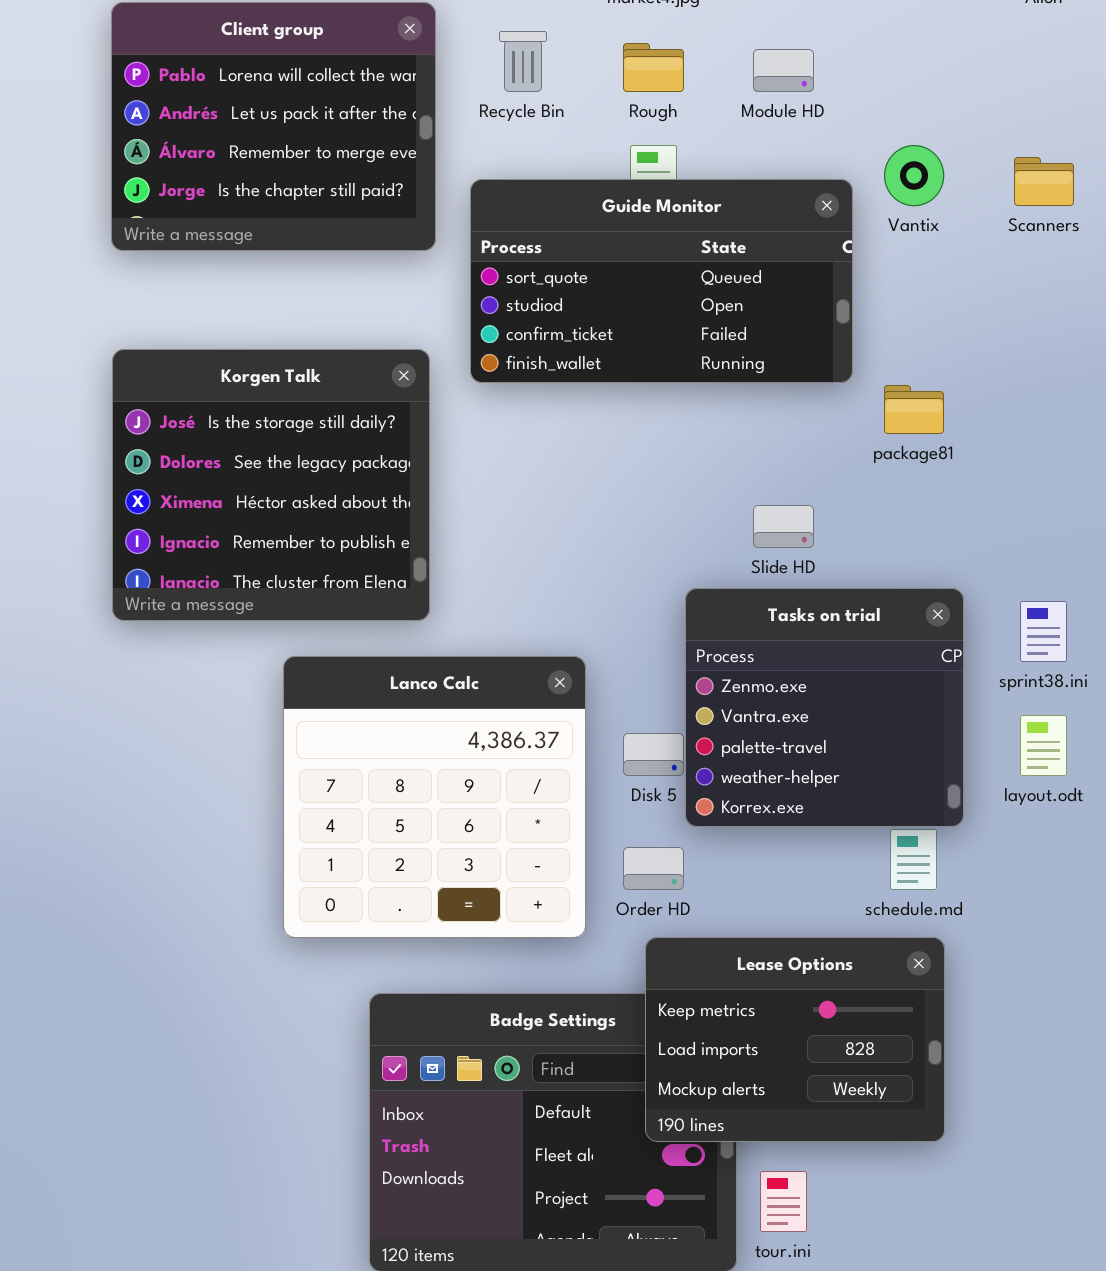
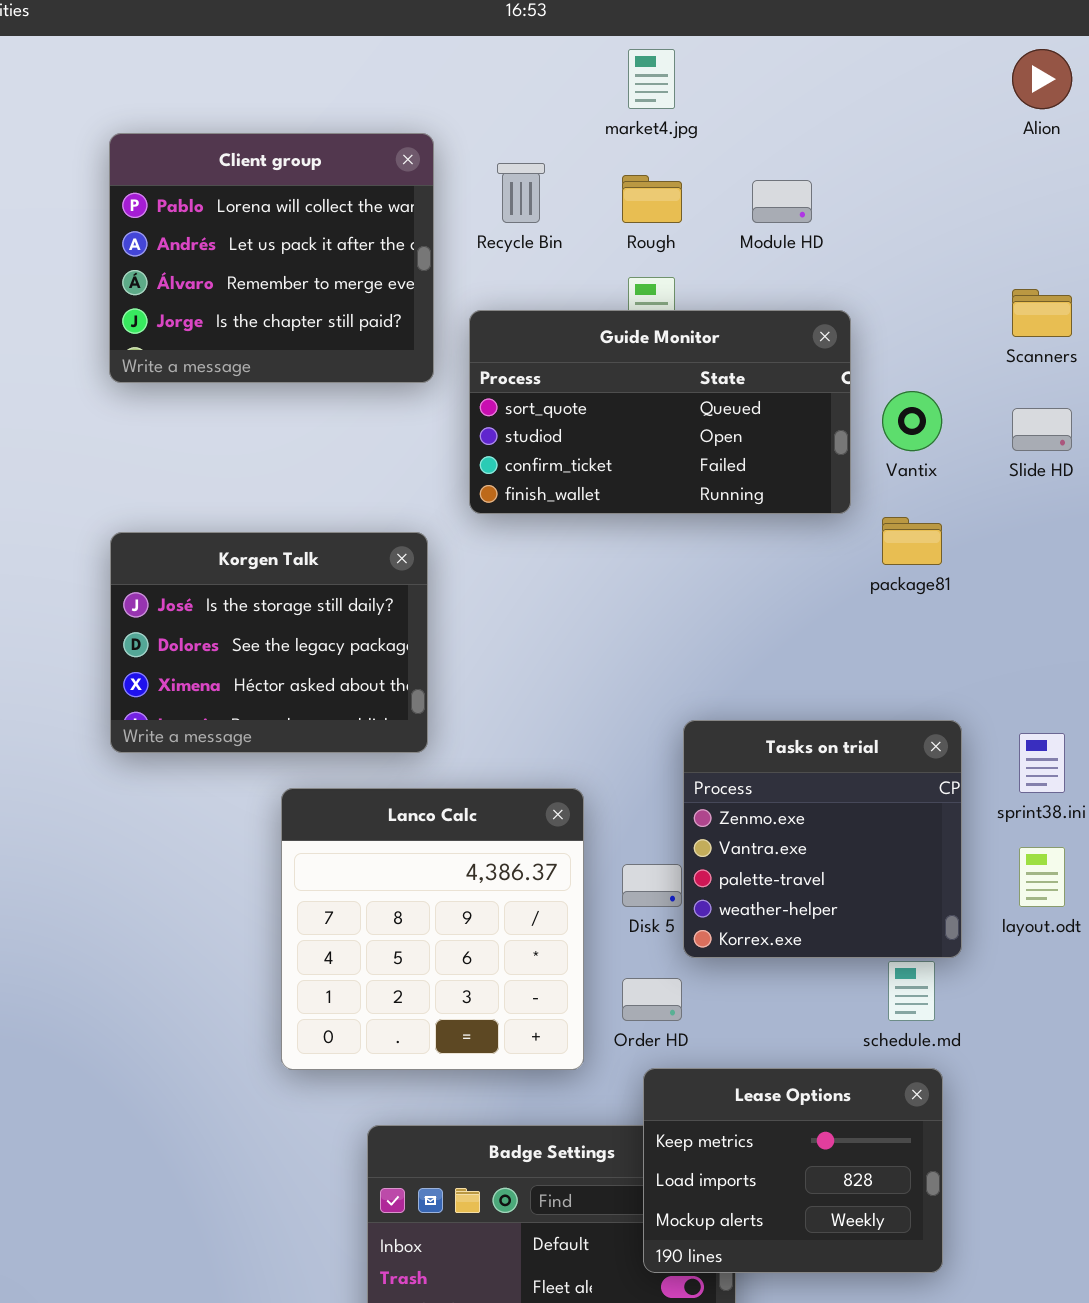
Vantix: [884,145,944,206] -> [882,391,942,451], moved
Korgen Talk: [112,349,430,621] -> [110,532,428,753], resized
Slide HD: [753,505,814,548] -> [1012,408,1072,451], moved

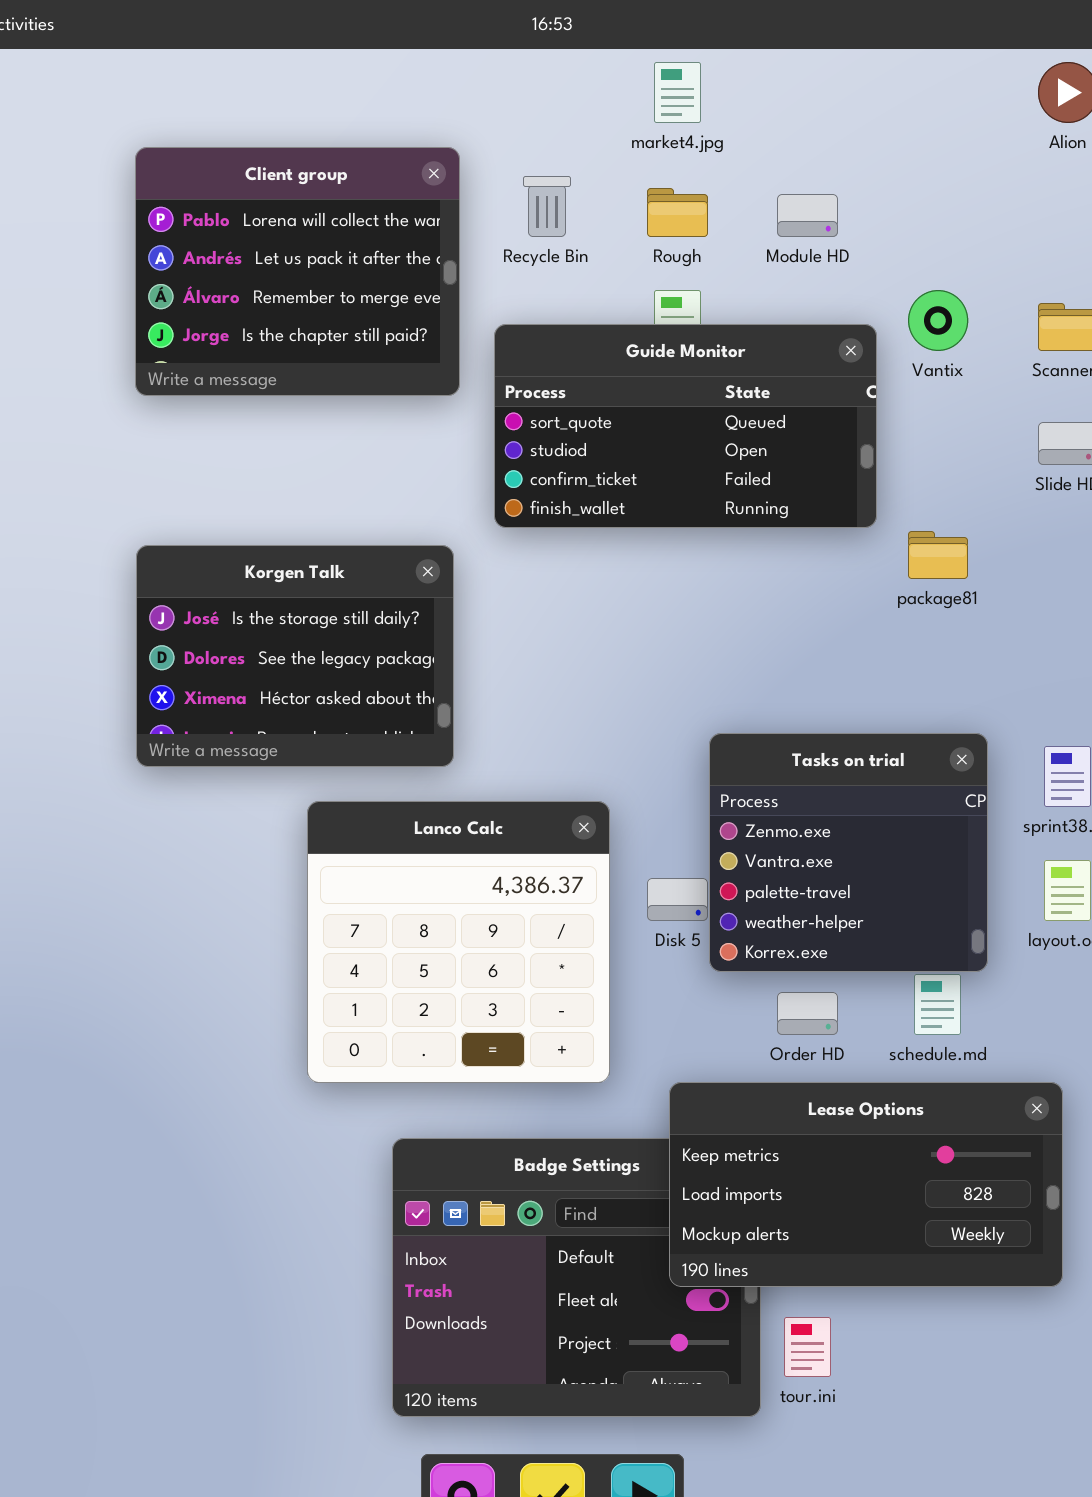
Vantix: [882,391,942,451] -> [908,290,968,351], moved
Order HD: [622,978,682,1021] -> [777,992,838,1035], moved
Lease Options: [643,1068,943,1273] -> [669,1082,1063,1287], resized

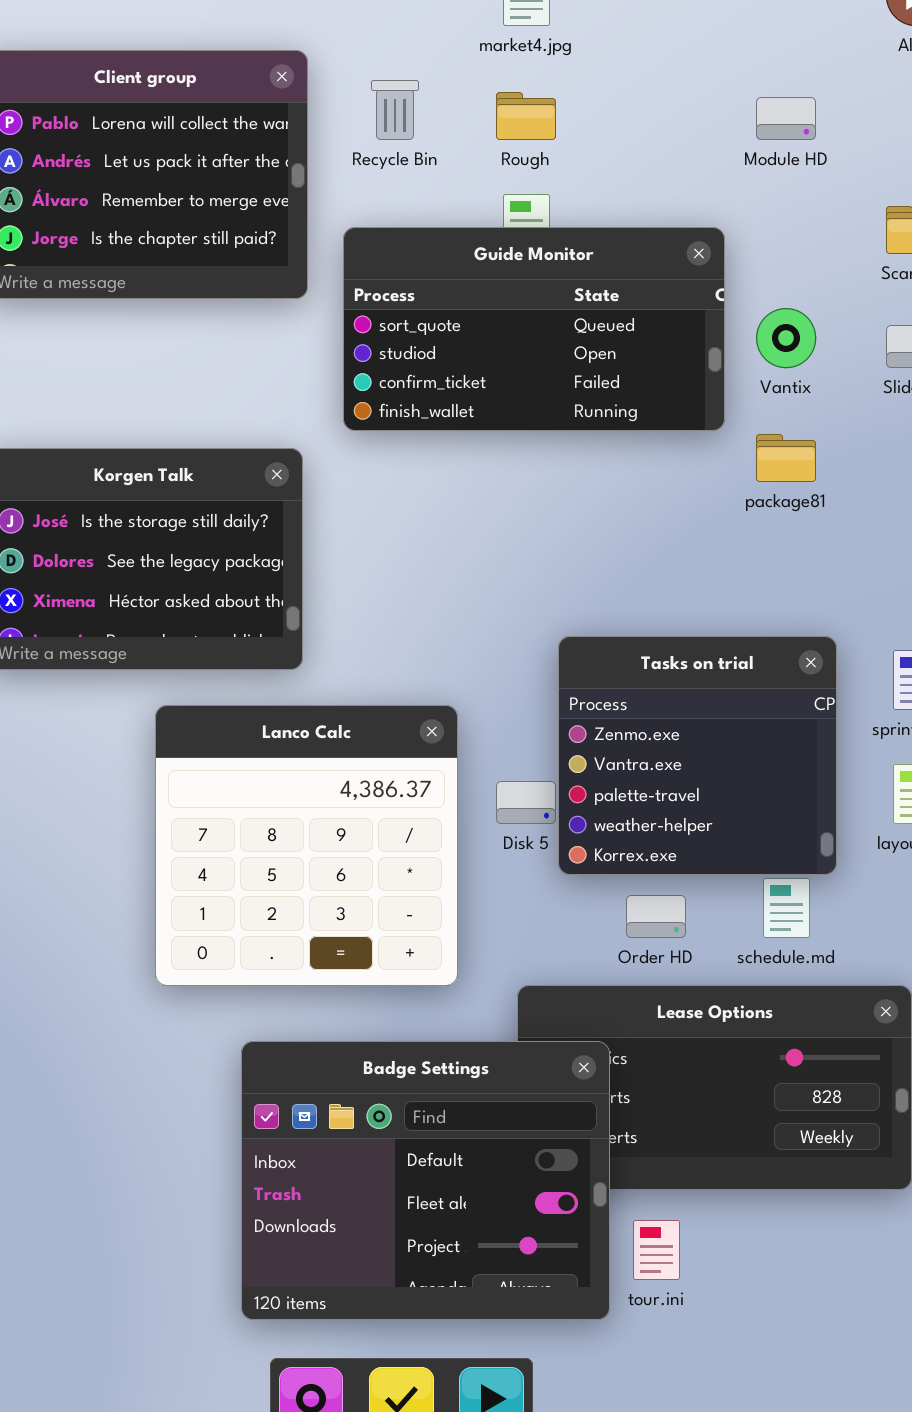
Module HD: [777,194,838,237] -> [756,97,816,140], moved
Vantix: [908,290,968,351] -> [756,308,816,368], moved
Badge Settings: [392,1138,761,1417] -> [241,1041,610,1320], raised

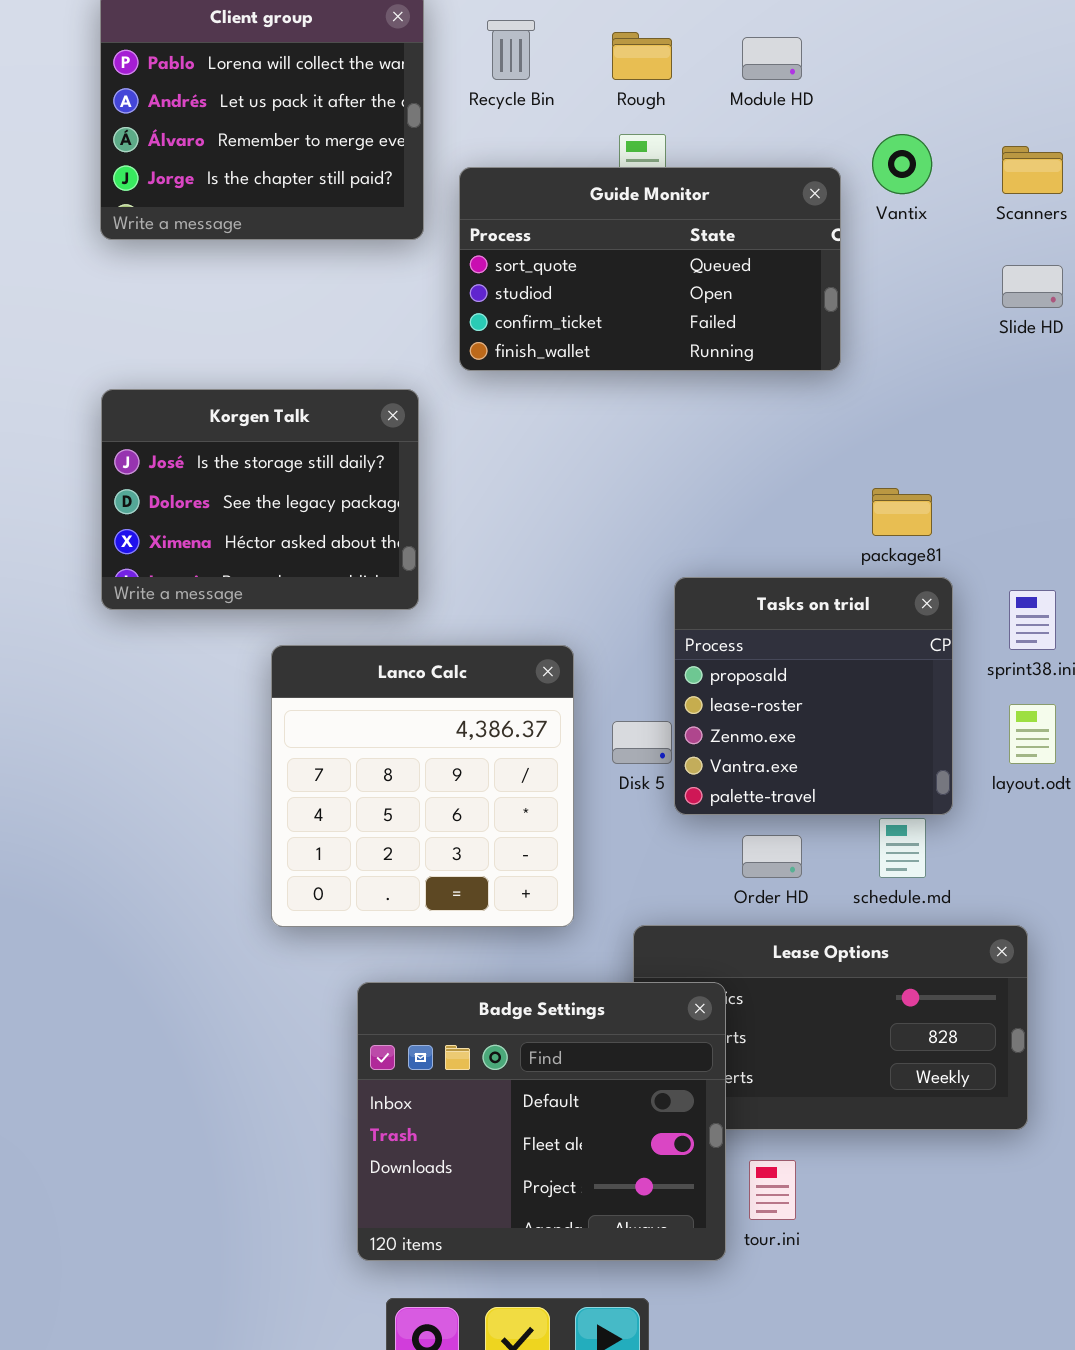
Module HD: [756,97,816,140] -> [742,37,802,80], moved
Vantix: [756,308,816,368] -> [872,134,932,194], moved
package81: [756,434,816,482] -> [872,488,932,536], moved
Tasks on trial: [558,636,837,875] -> [674,577,953,815], scrolled up 2 rows

